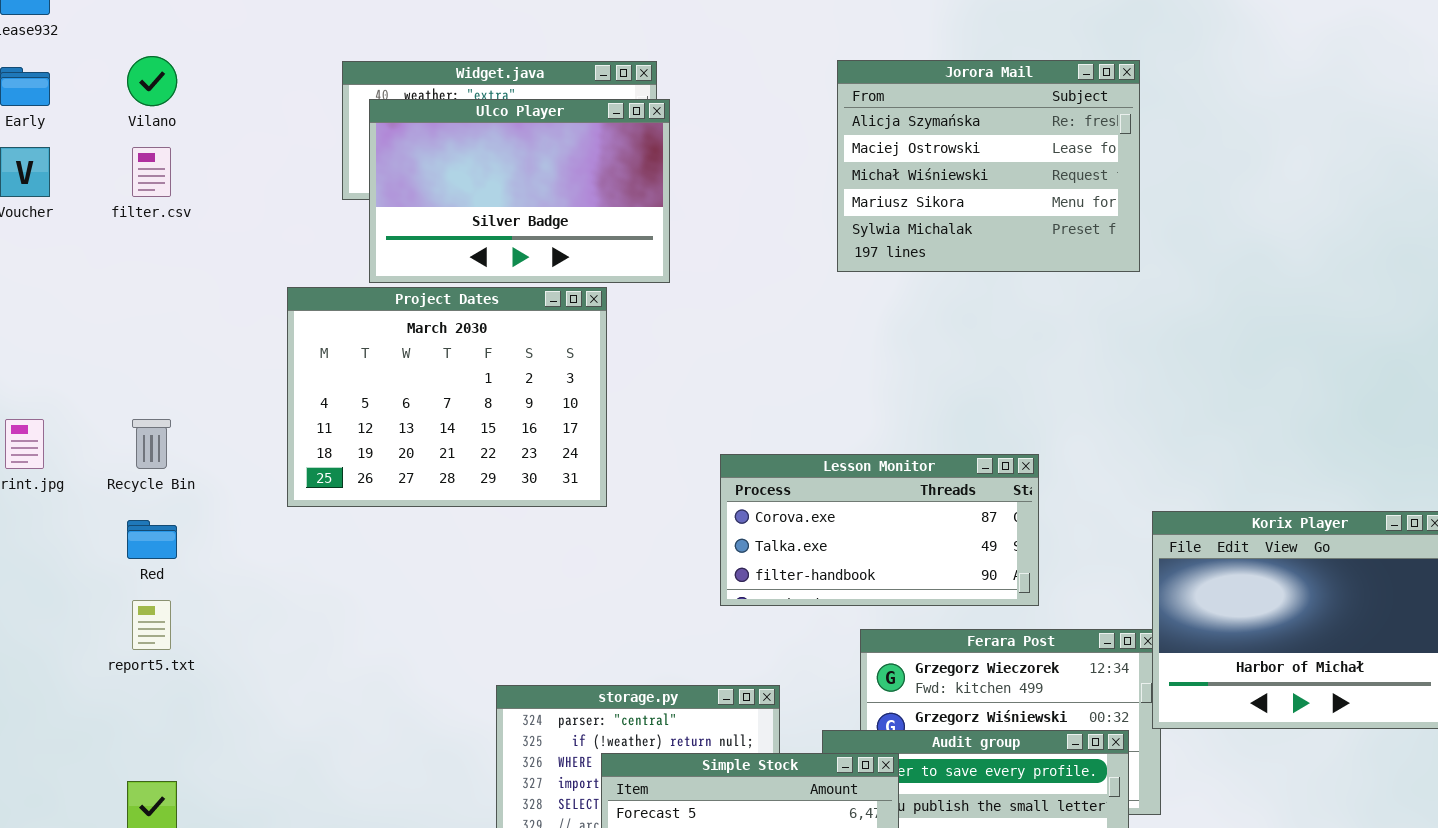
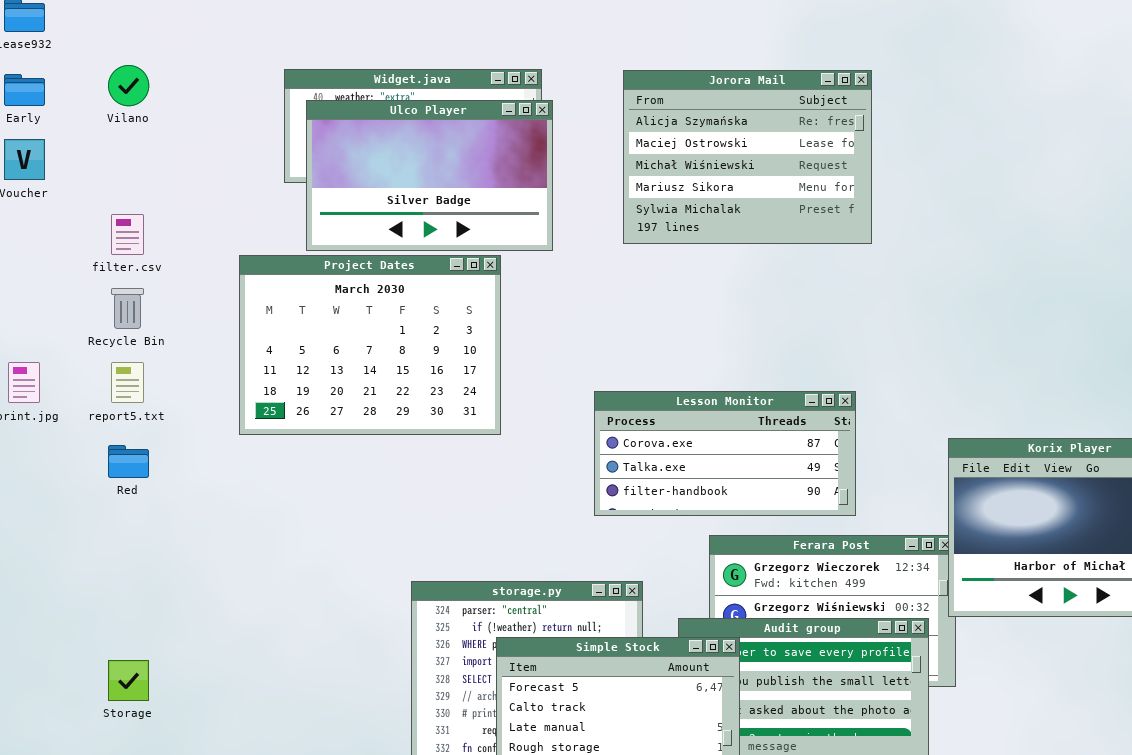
Jorora Mail: [837,60,1140,272] -> [623,70,872,244], moved
filter.csv: [132,147,171,197] -> [111,214,144,255], moved
Recycle Bin: [132,419,171,469] -> [111,288,144,329], moved
report5.txt: [132,600,171,650] -> [111,362,144,403], moved

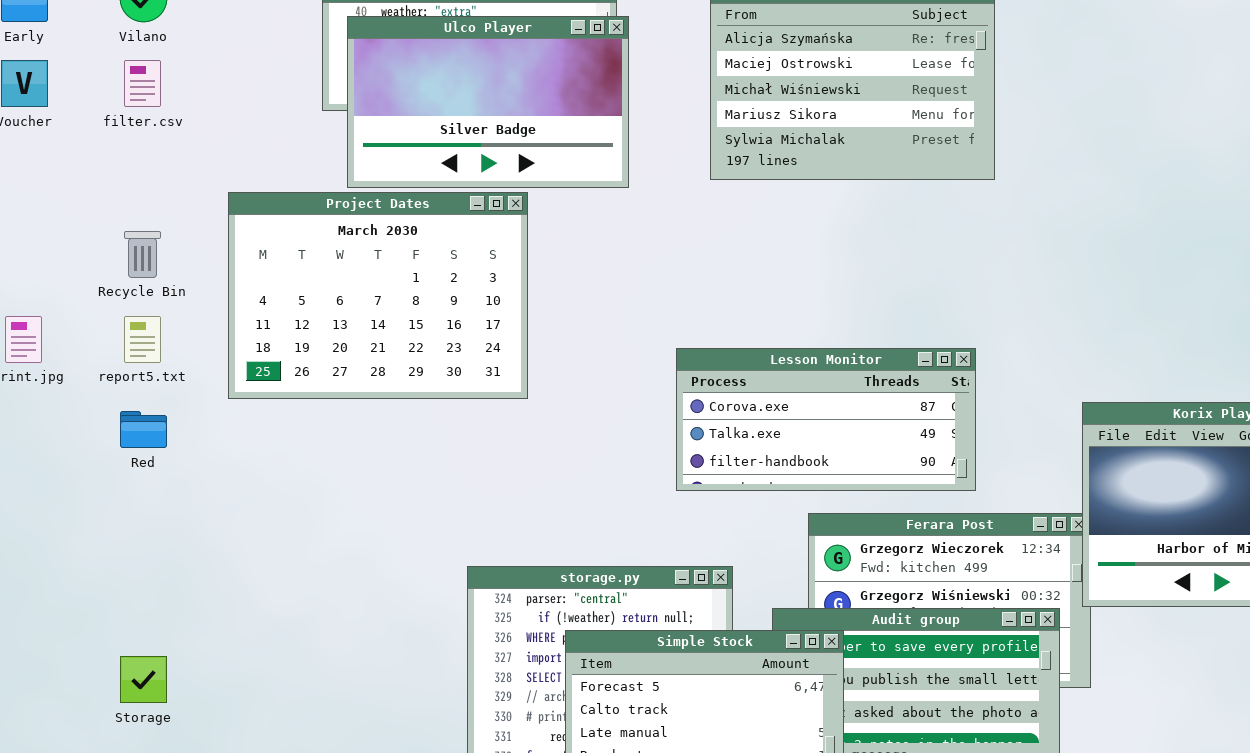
filter.csv: [111,214,144,255] -> [124,60,161,107], moved
Project Dates: [239,255,501,435] -> [228,192,528,399], moved

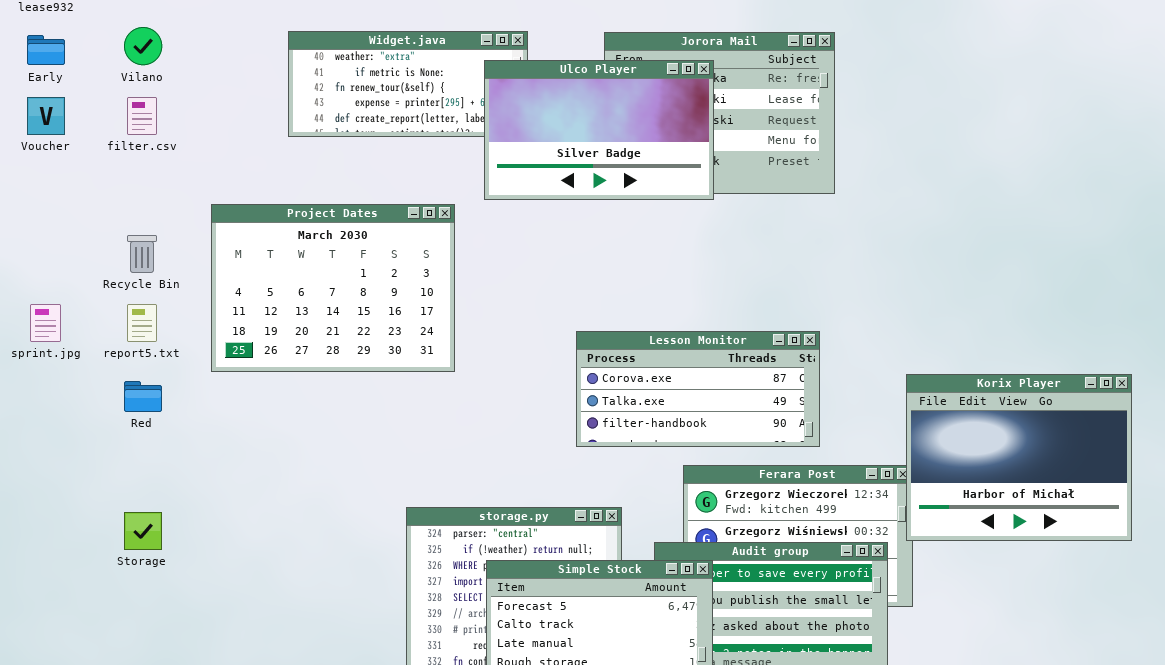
Ulco Player: [347,16,629,188] -> [484,60,714,200], moved
Storage: [120,656,167,703] -> [124,512,162,550], moved

